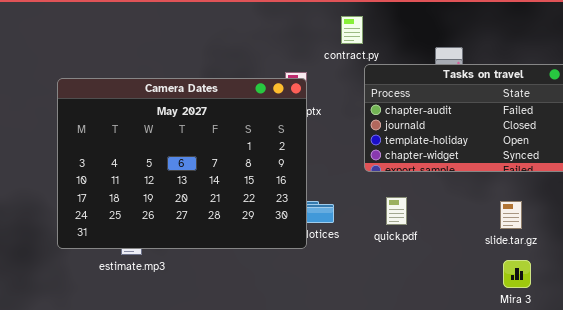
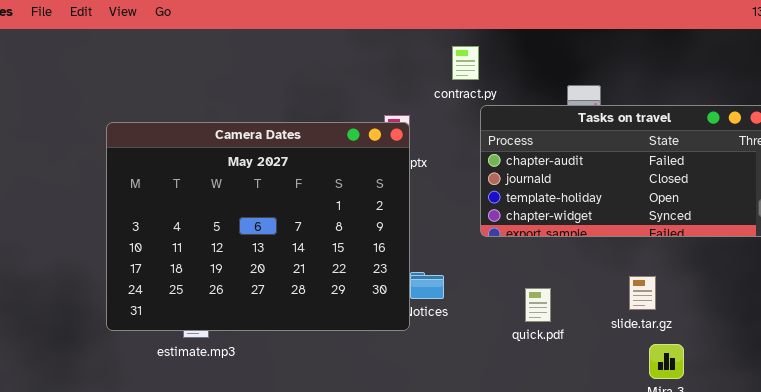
quick.pdf: [386,197,407,225] -> [525,288,551,322], moved
slide.tar.gz: [500,201,522,229] -> [629,276,656,310], moved

